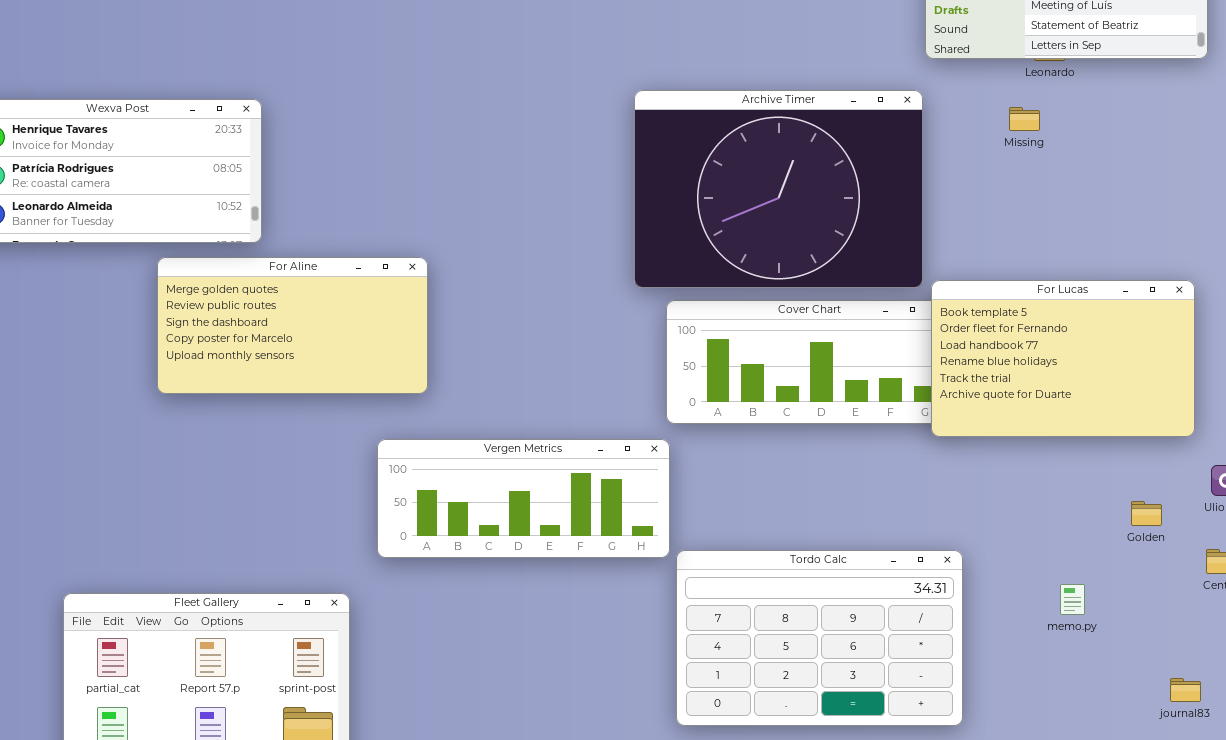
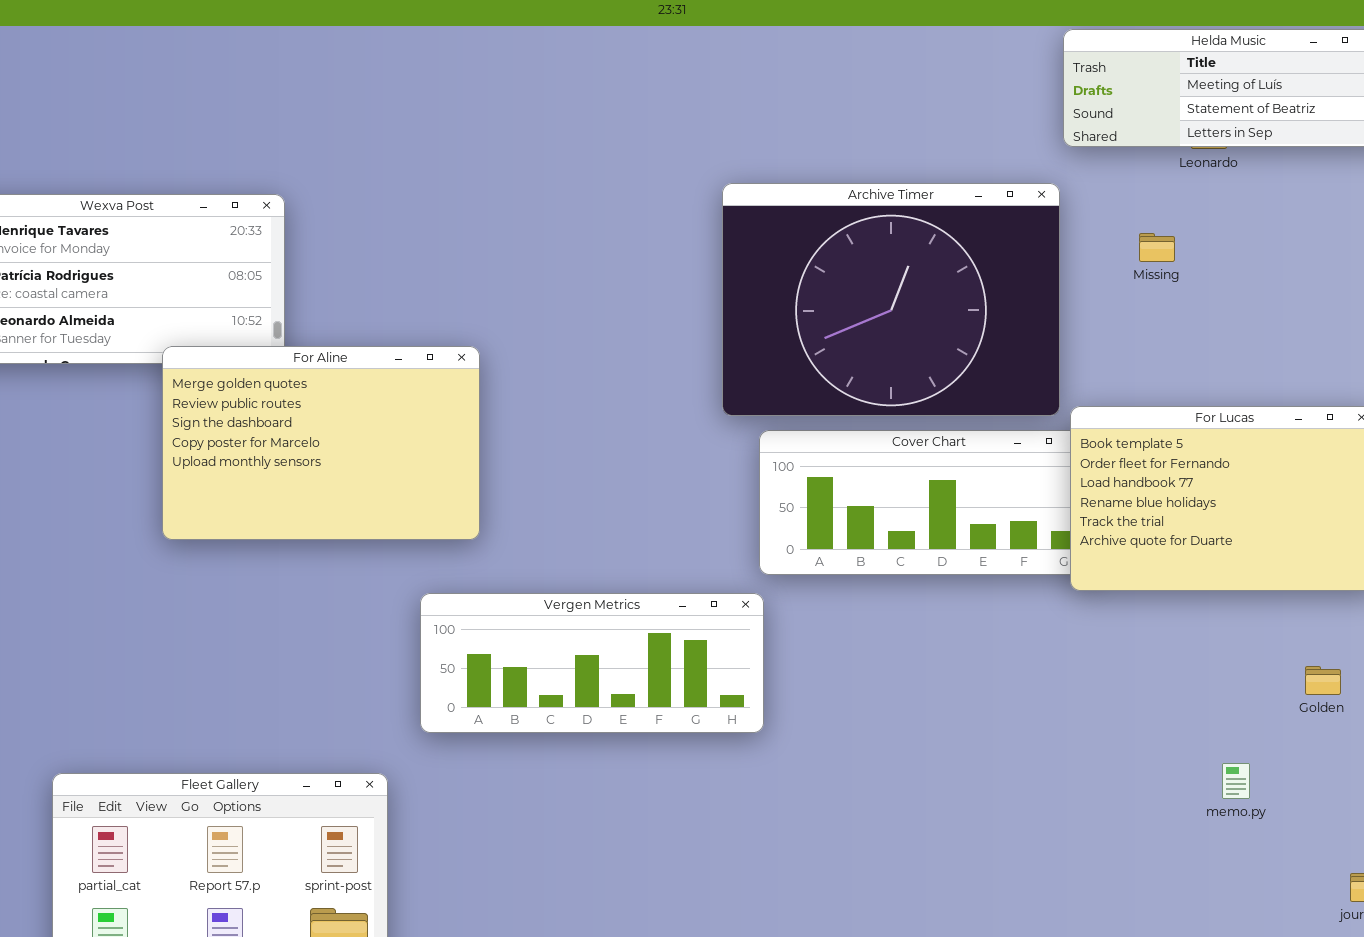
Missing: [1009,107,1040,131] -> [1139,233,1175,262], moved
For Aline: [157,257,428,394] -> [162,346,480,540], resized
Tordo Calc: [676,550,963,726] -> none, closed

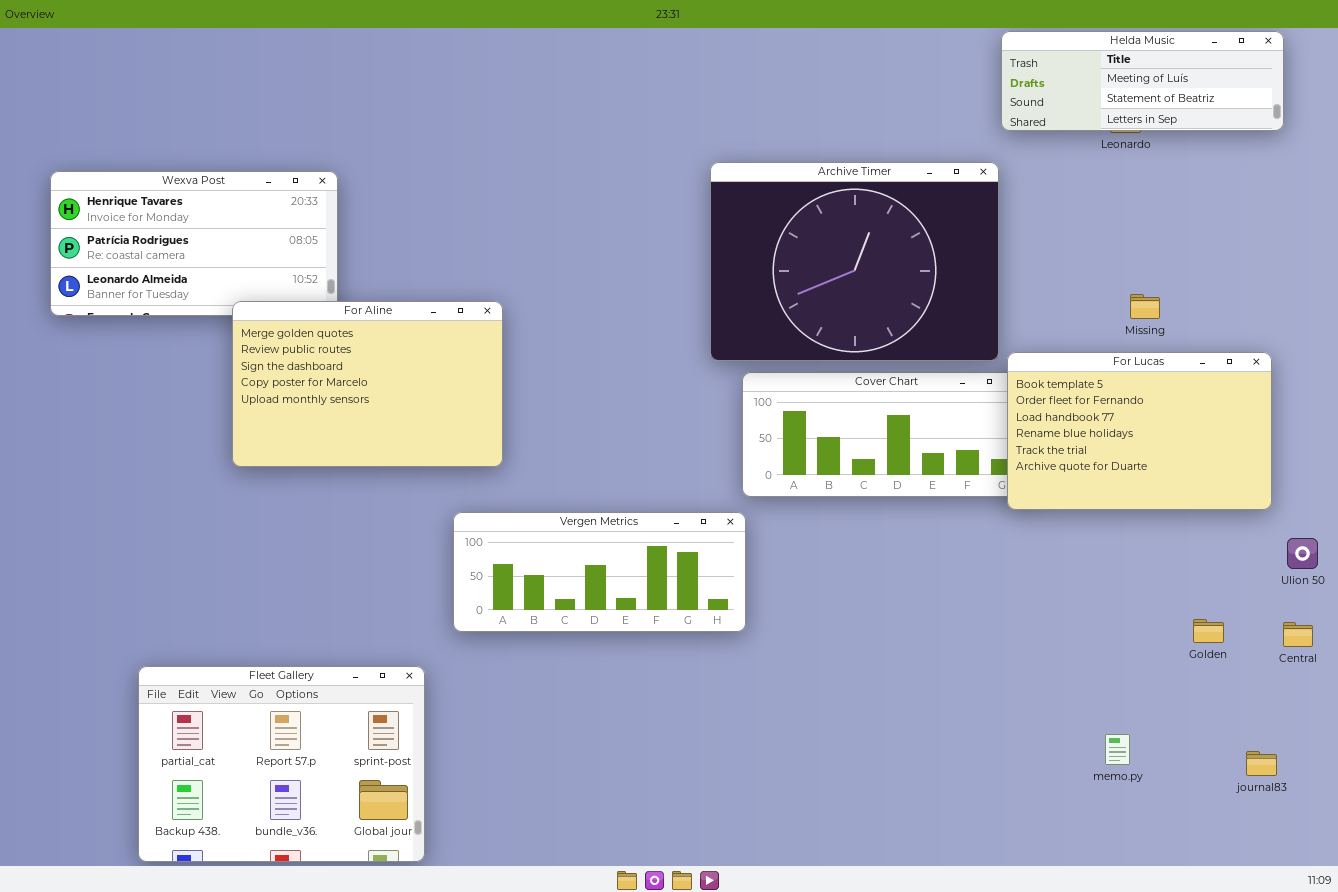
Missing: [1139,233,1175,262] -> [1130,294,1160,319], moved
Golden: [1305,666,1341,695] -> [1193,619,1224,643], moved
memo.py: [1222,763,1250,799] -> [1105,734,1130,765], moved

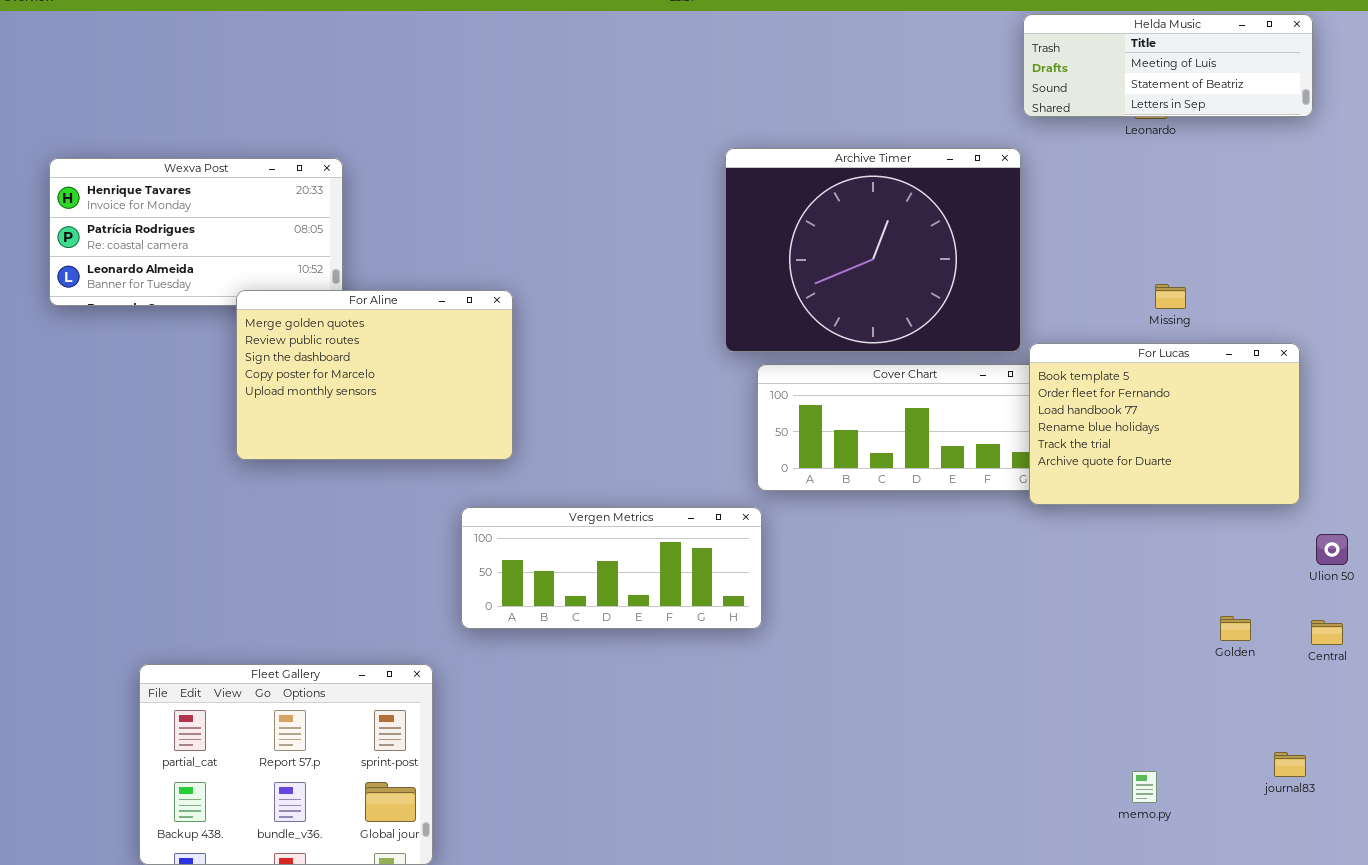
memo.py: [1105,734,1130,765] -> [1132,771,1157,803], moved

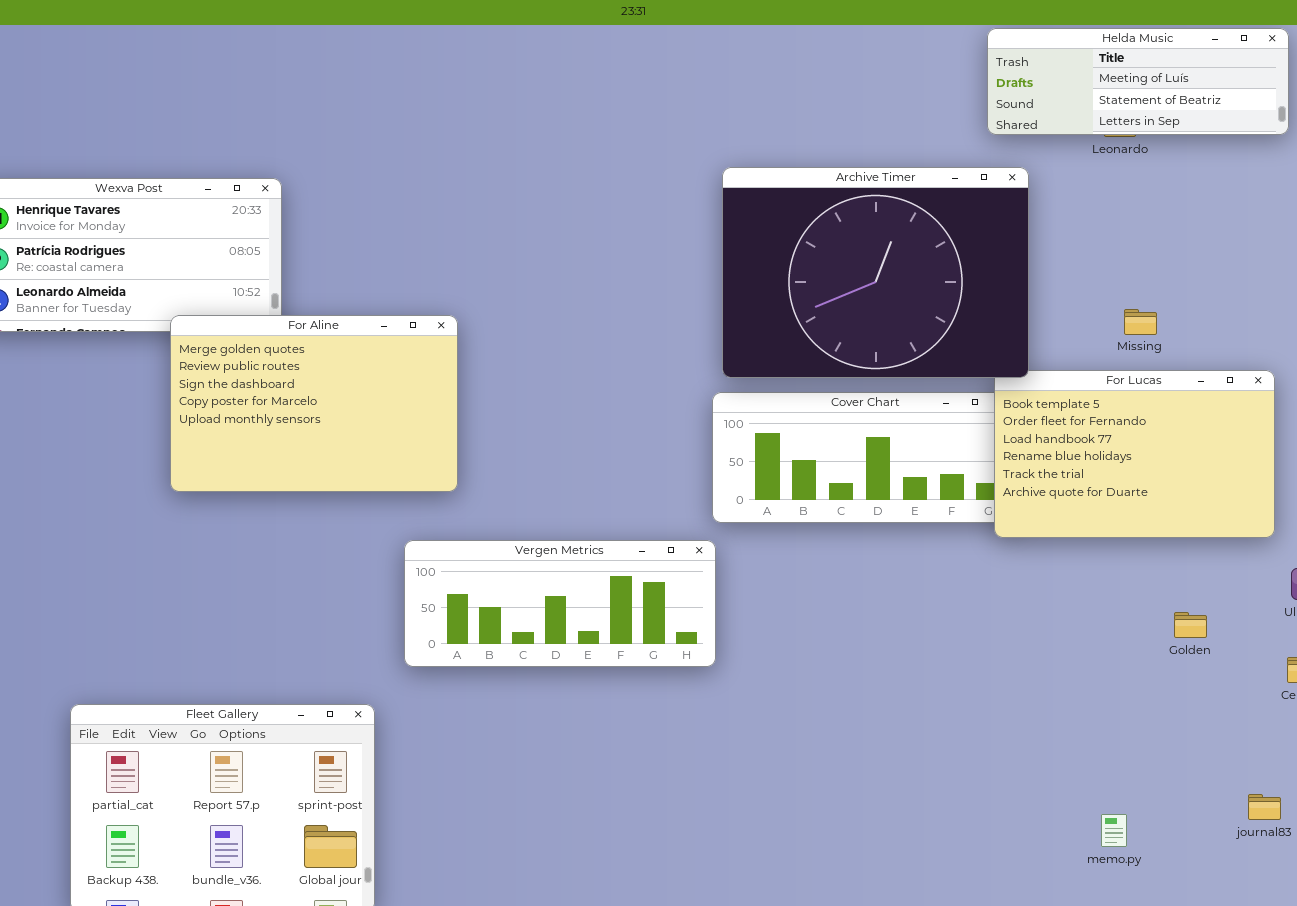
Archive Timer: [725,148,1021,352] -> [722,167,1029,378], moved
Golden: [1220,616,1251,641] -> [1174,612,1207,638], moved

